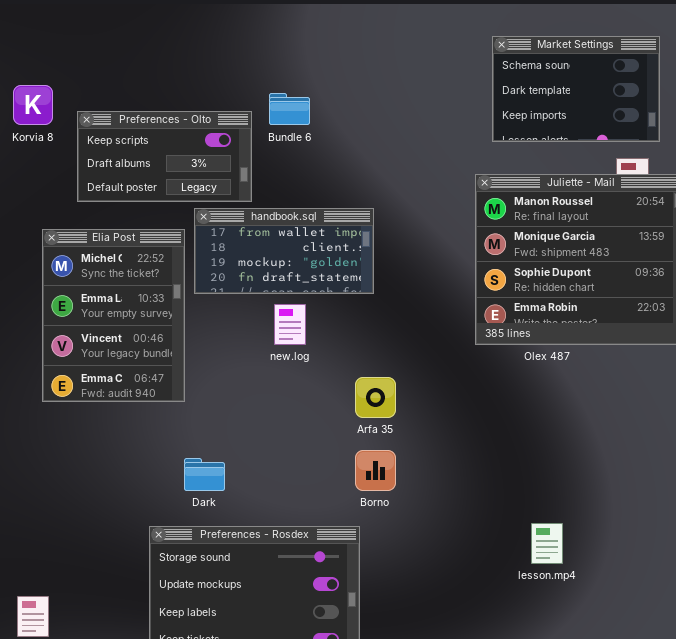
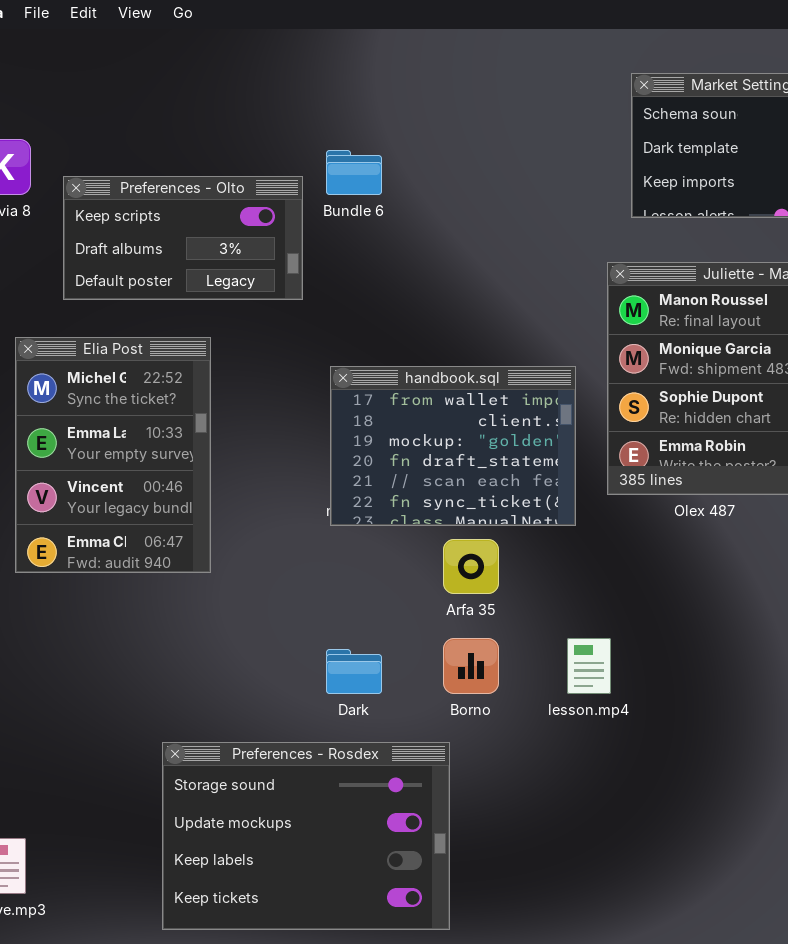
handbook.sql: [194,208,374,294] -> [330,366,576,526], moved, resized
Dark: [184,458,225,491] -> [326,649,382,694], moved
lesson.mp4: [531,523,563,564] -> [567,638,611,694], moved

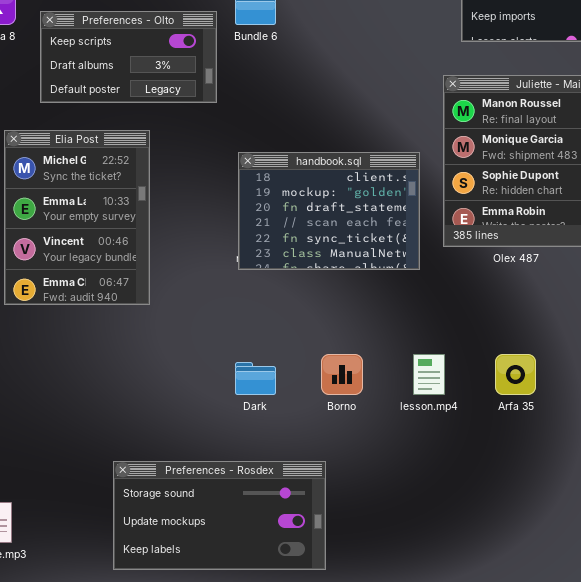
handbook.sql: [330,366,576,526] -> [238,152,420,270], scrolled down 1 row
Arfa 35: [443,539,499,594] -> [495,354,536,395], moved
Preferences - Rosdex: [162,742,450,930] -> [113,461,326,570], resized

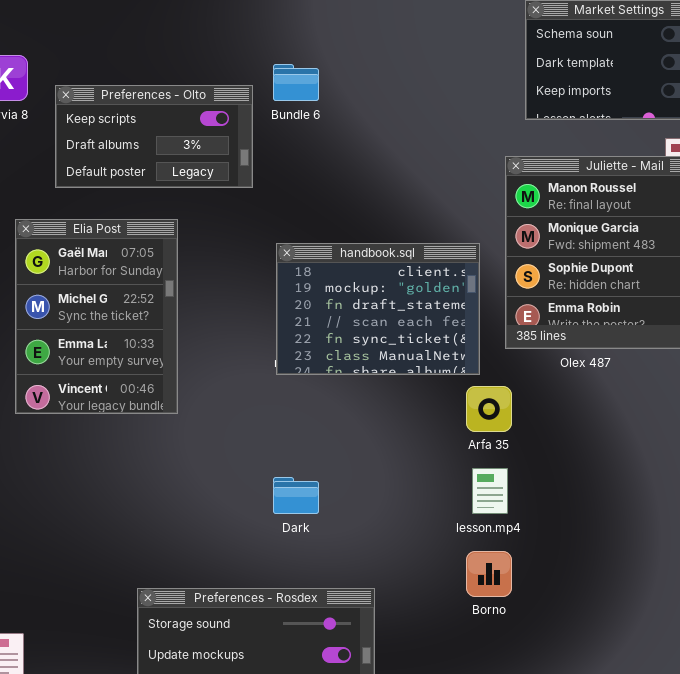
Elia Post: [4,130,150,305] -> [15,219,178,414], scrolled up 1 row
Borno: [321,354,363,395] -> [466,551,512,597], moved
Arfa 35: [495,354,536,395] -> [466,386,512,432], moved

